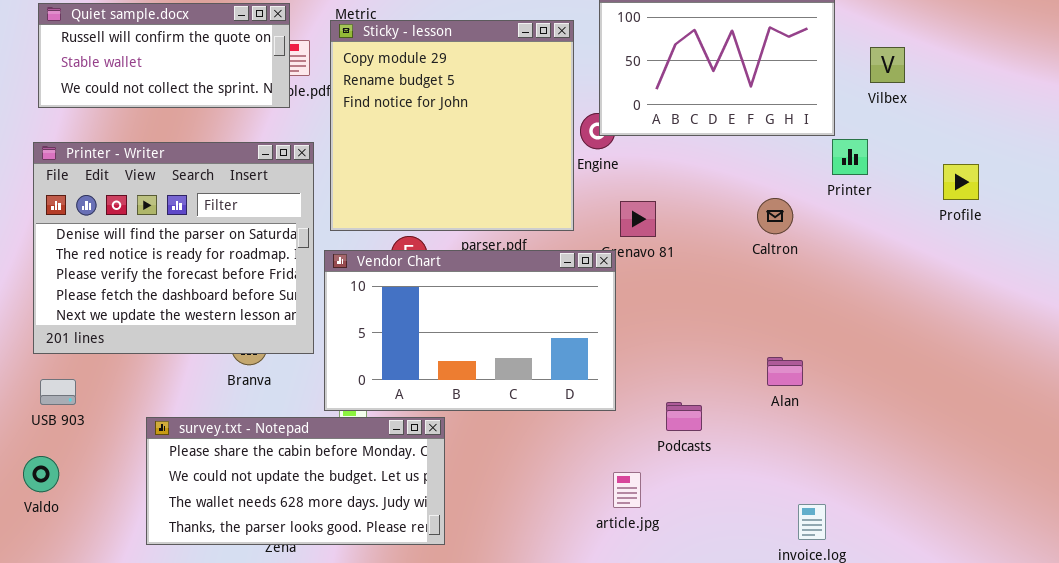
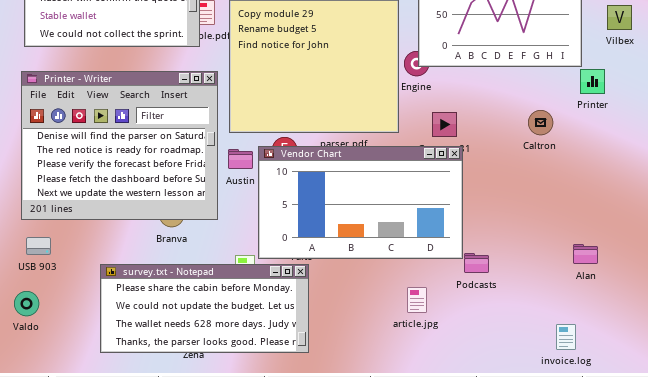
Vendor Chart: [324,250,616,411] -> [258,146,463,259], moved
Alan: [767,357,803,386] -> [573,244,598,264], moved
article.jpg: [613,472,641,508] -> [407,287,427,313], moved

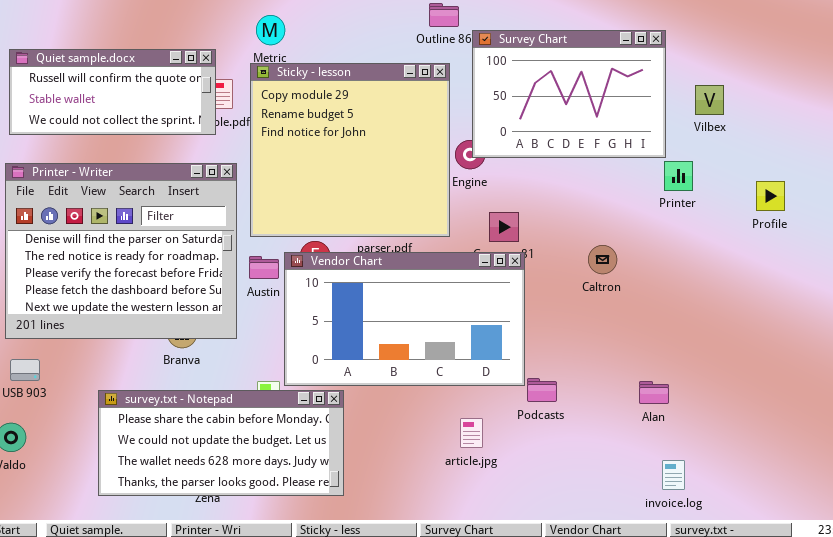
Caltron: [528,110,553,135] -> [588,245,617,274], moved
Alan: [573,244,598,264] -> [639,381,669,404], moved
invoice.log: [556,324,576,350] -> [662,460,685,490], moved

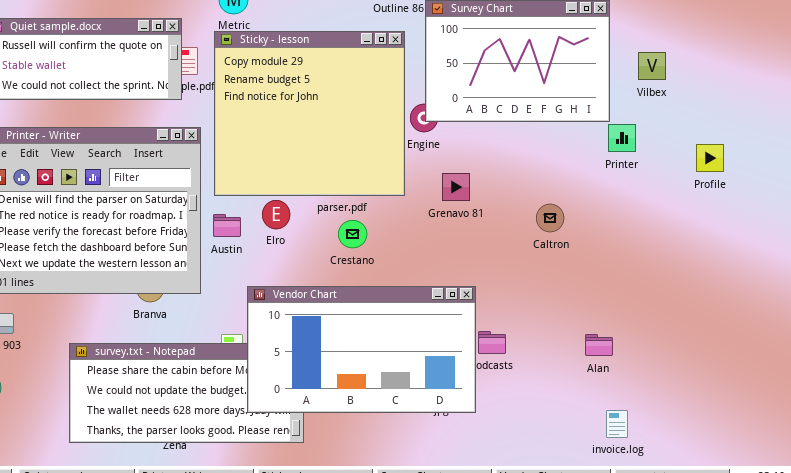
Vendor Chart: [284,252,525,386] -> [247,286,476,413], moved

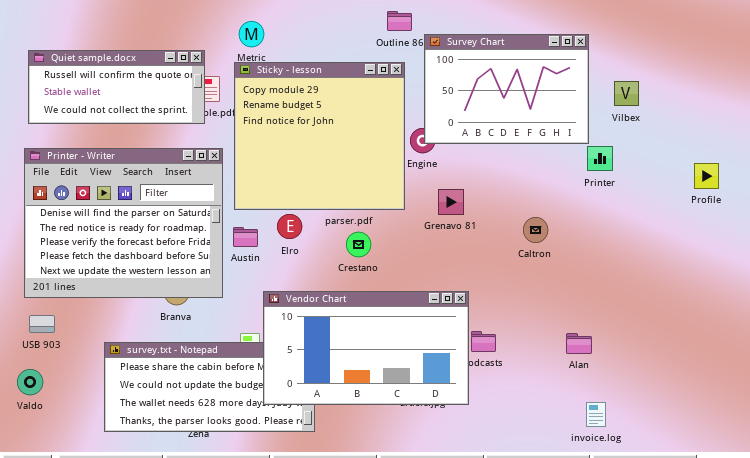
Profile: [696,144,724,172] -> [694,163,719,189], moved

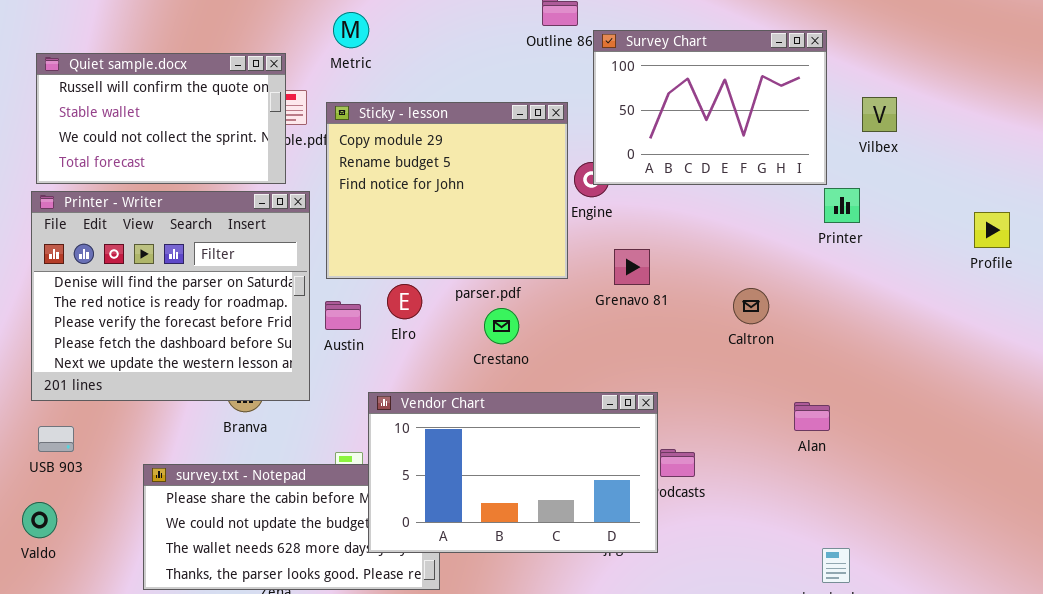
Quiet sample.docx: [28,50,205,124] -> [36,53,286,184], resized
Sticky - lesson: [234,62,405,210] -> [326,102,568,279], resized
Alan: [566,333,592,354] -> [794,402,830,431], moved

